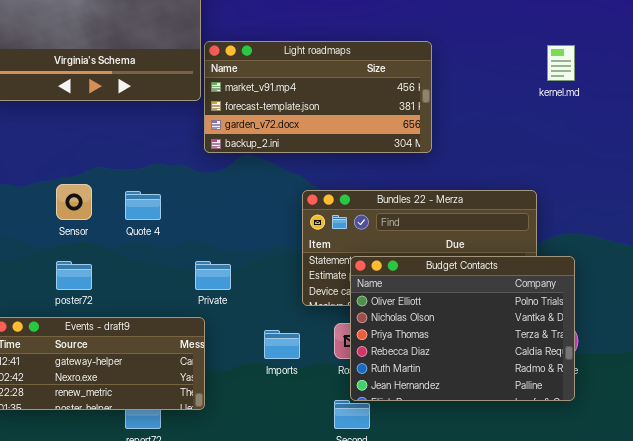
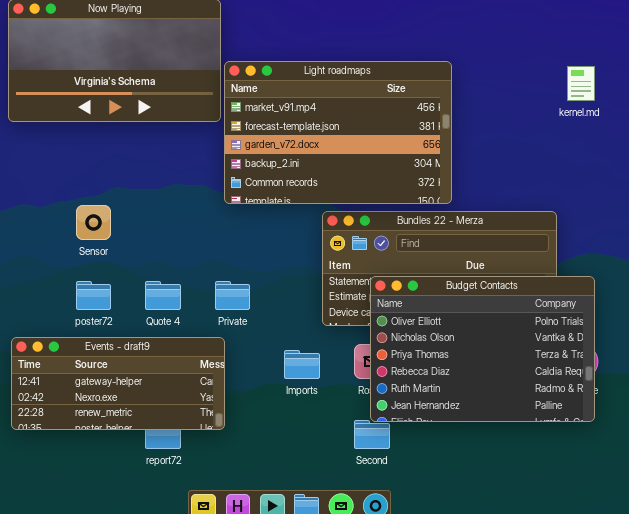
Light roadmaps: [204,41,432,153] -> [224,61,452,204], resized
Quote 4: [125,191,161,220] -> [145,281,181,310], moved

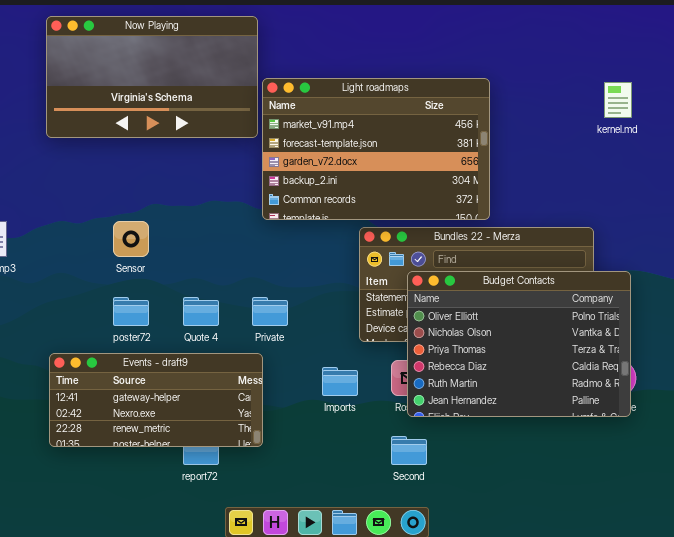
Budget Contacts: [370,276,595,422] -> [407,271,631,417], moved

